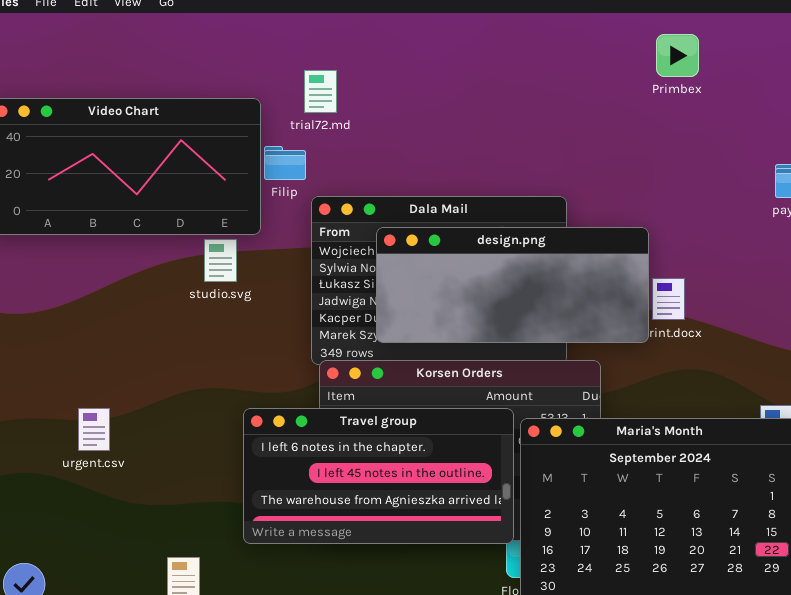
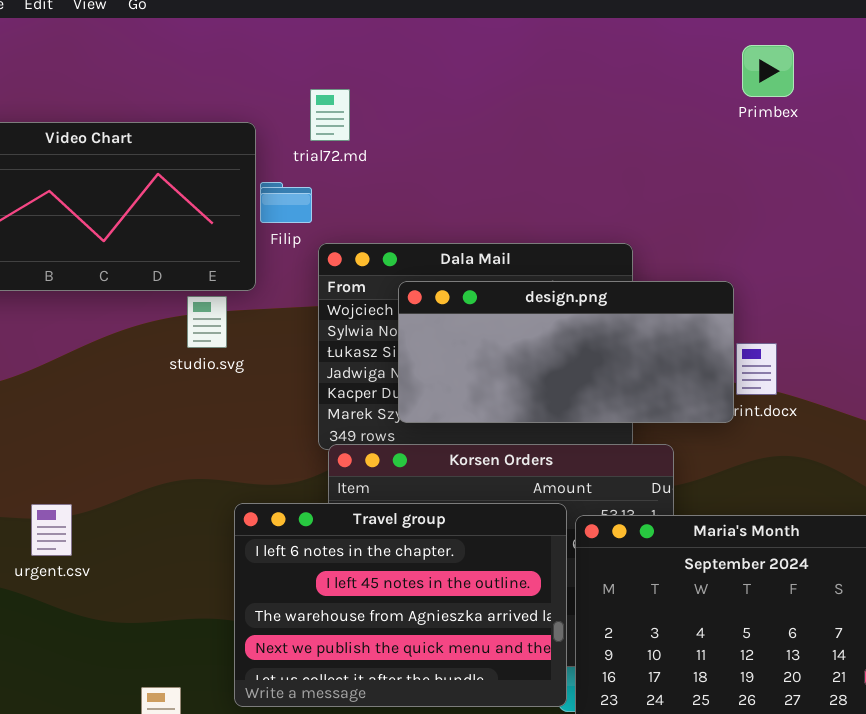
Travel group: [243,408,514,544] -> [234,503,567,707], resized

